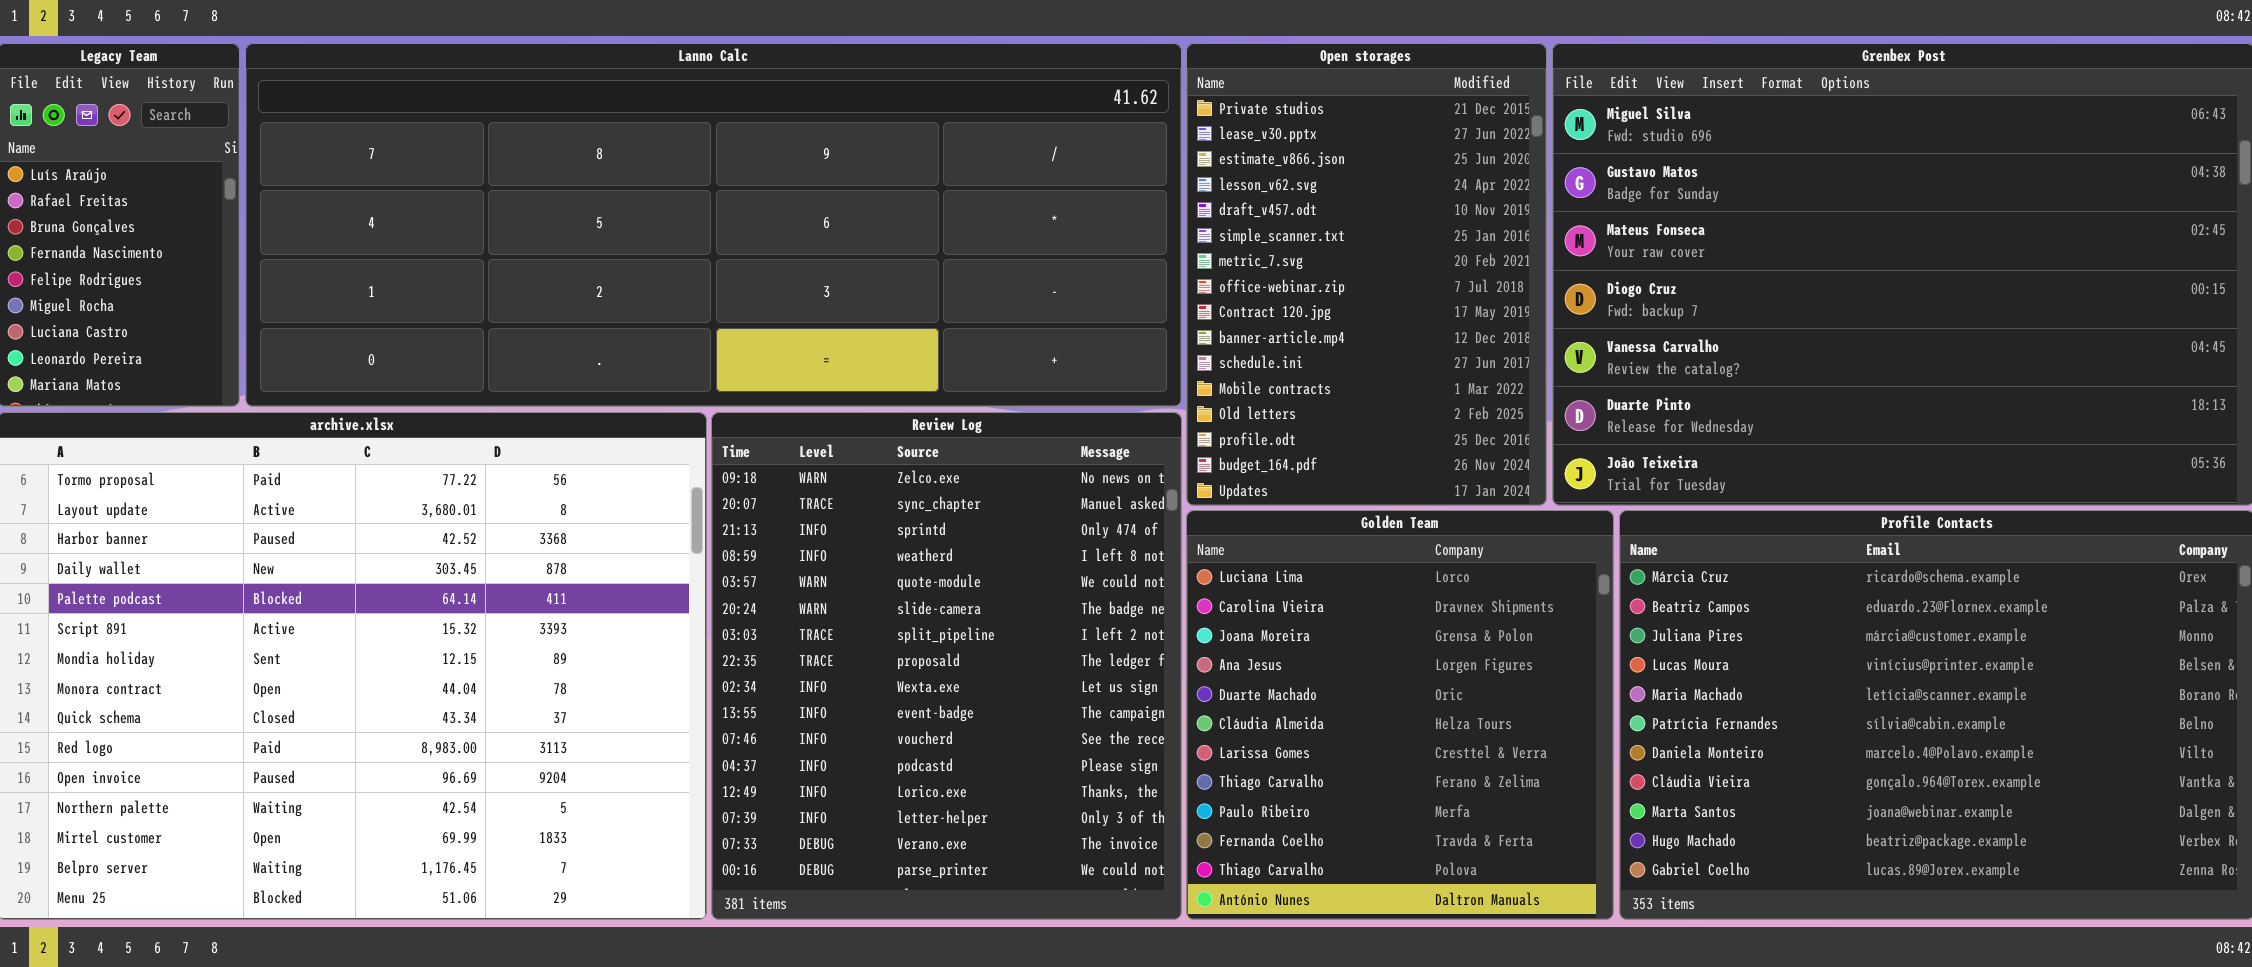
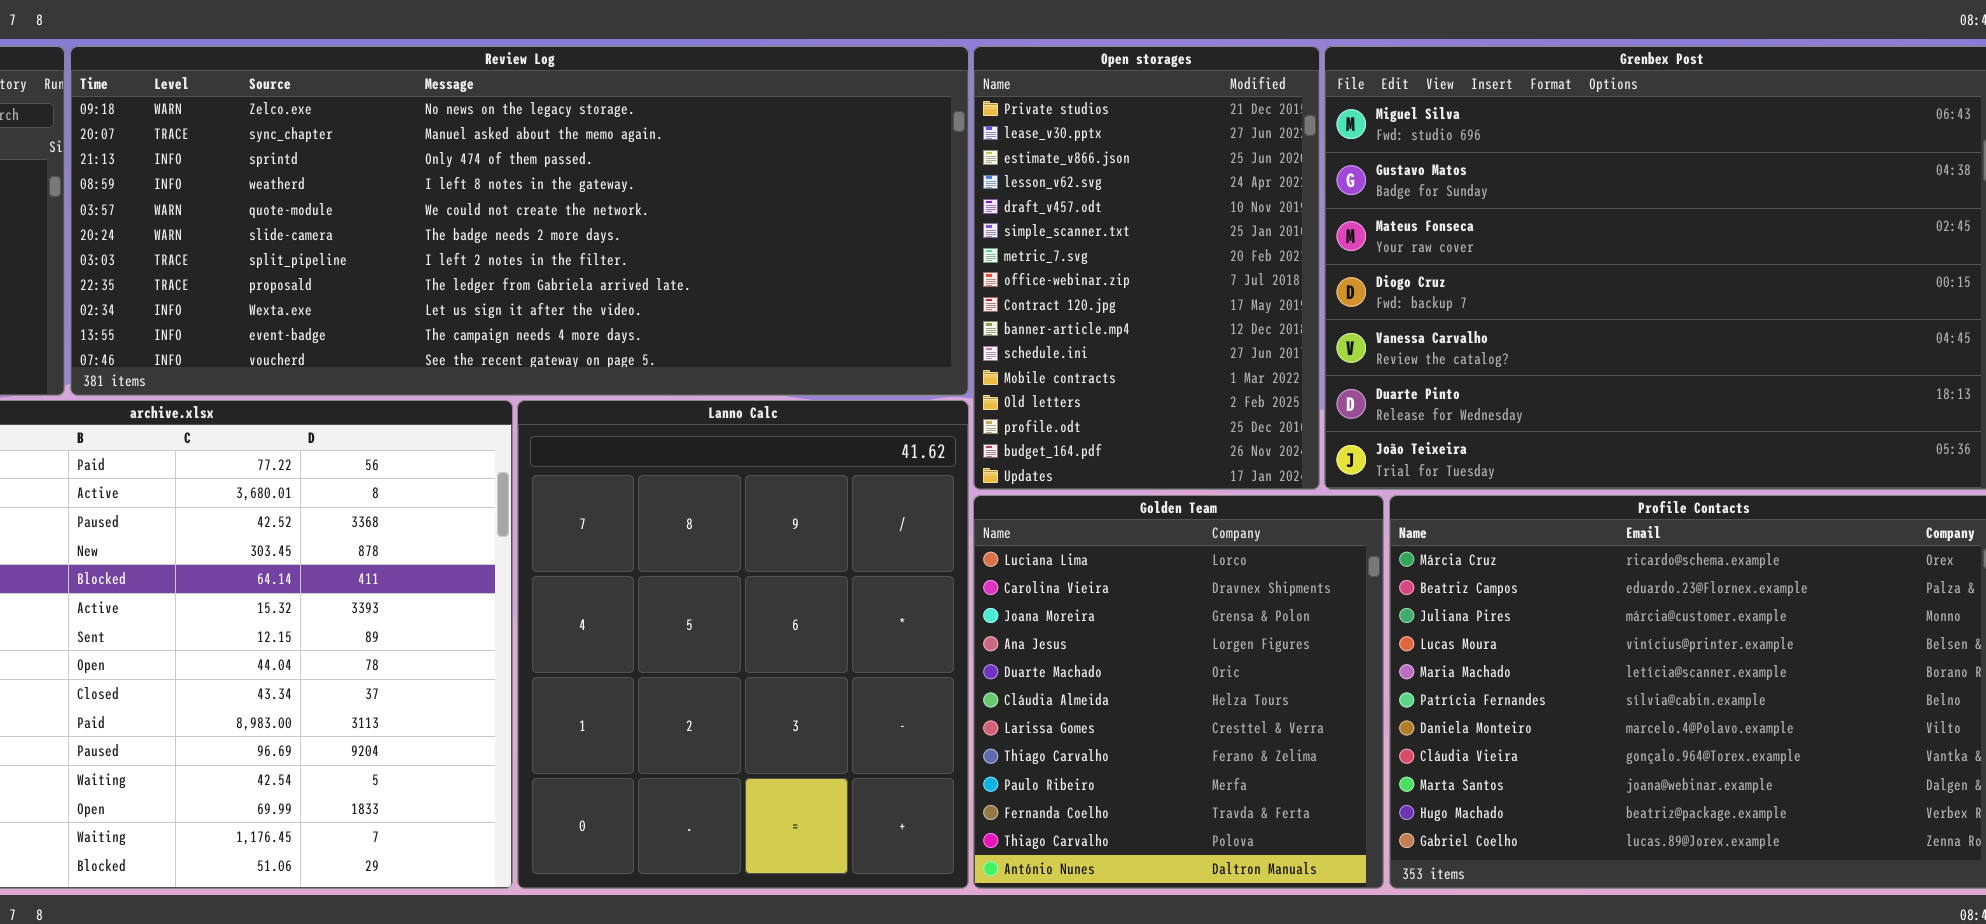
Lanno Calc: [245,43,1182,407] -> [517,400,969,889], moved, resized
Review Log: [711,412,1182,920] -> [70,46,969,396], moved, resized

